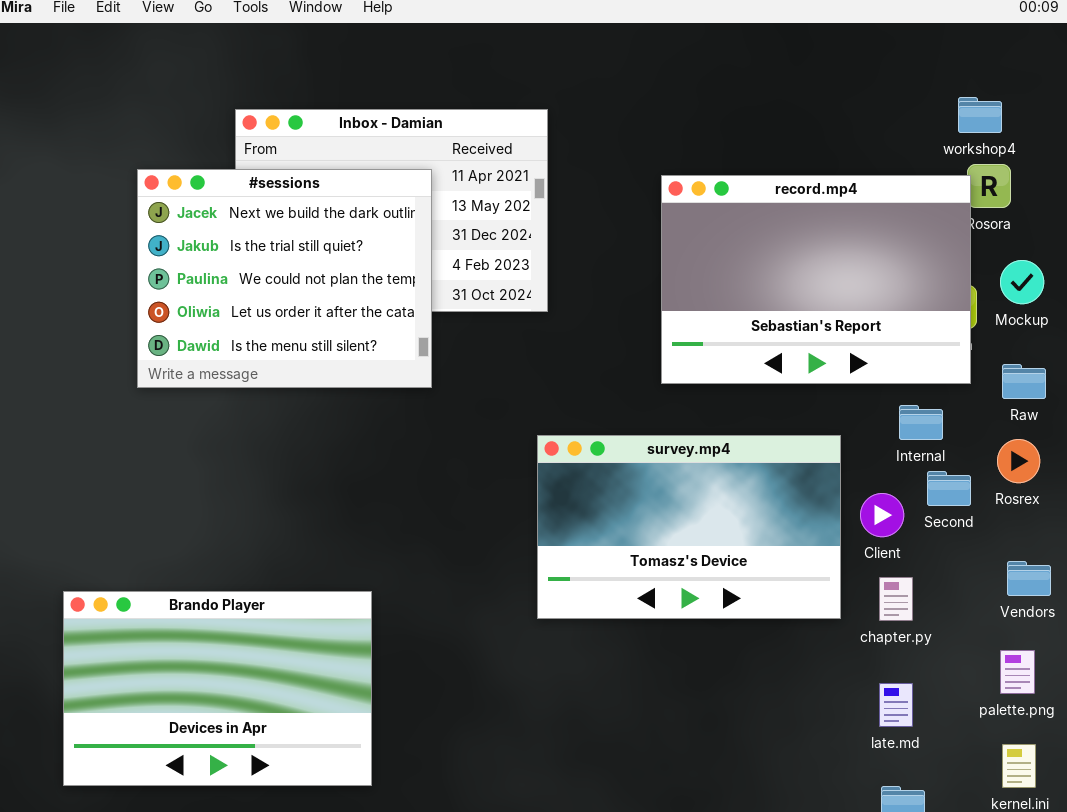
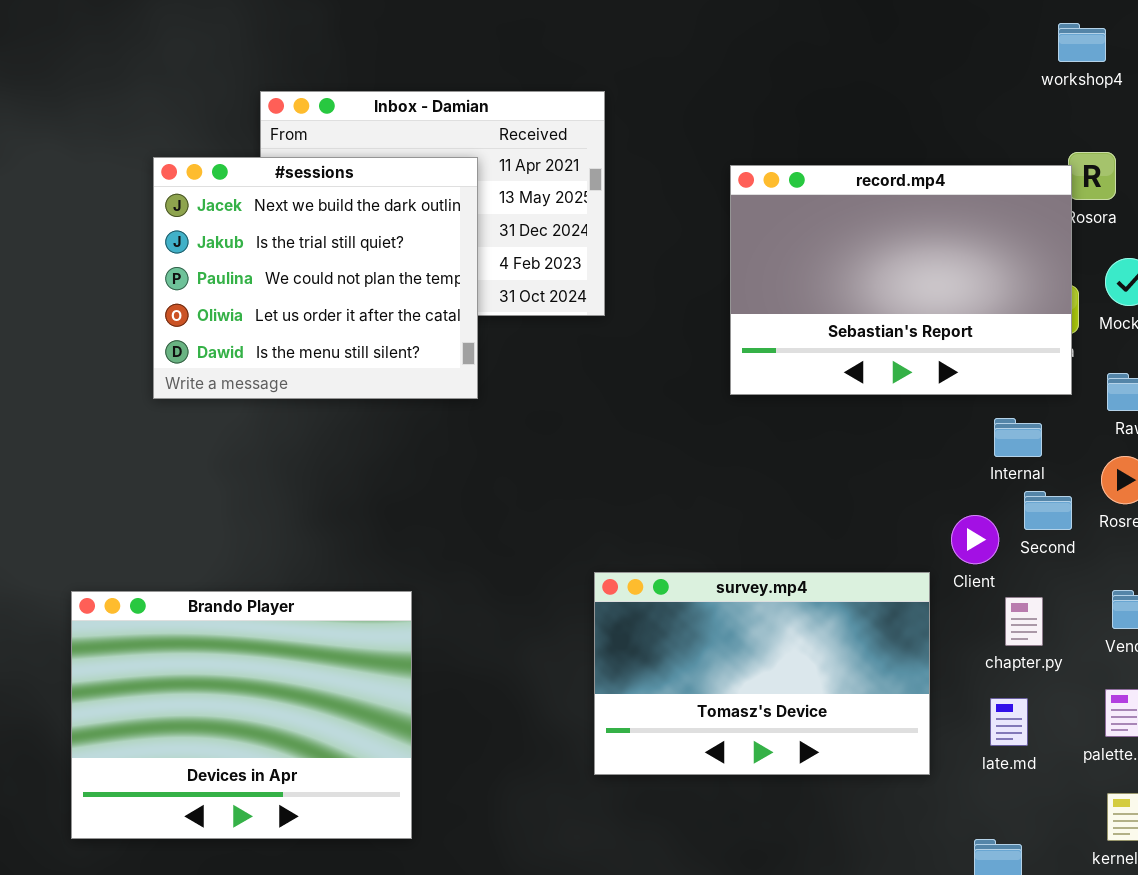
workshop4: [958,97,1002,133] -> [1058,23,1106,62], moved
survey.mp4: [537,435,841,619] -> [594,572,930,775], moved
chapter.py: [879,577,913,621] -> [1005,597,1043,646], moved
Brando Player: [63,591,372,786] -> [71,591,412,839], resized
late.md: [879,683,913,727] -> [990,698,1028,746], moved

